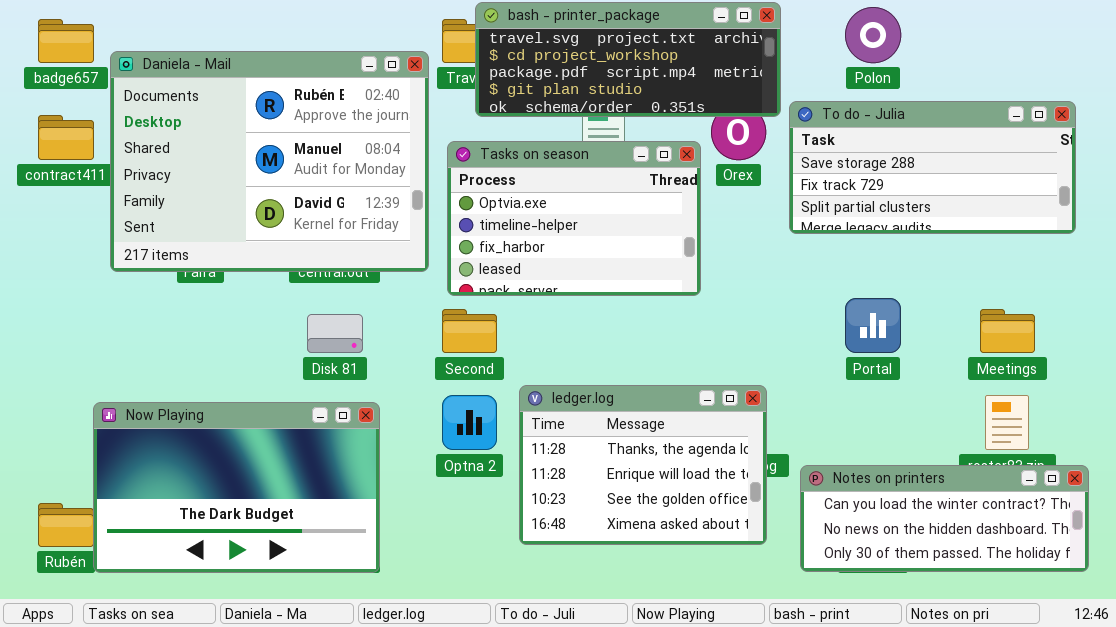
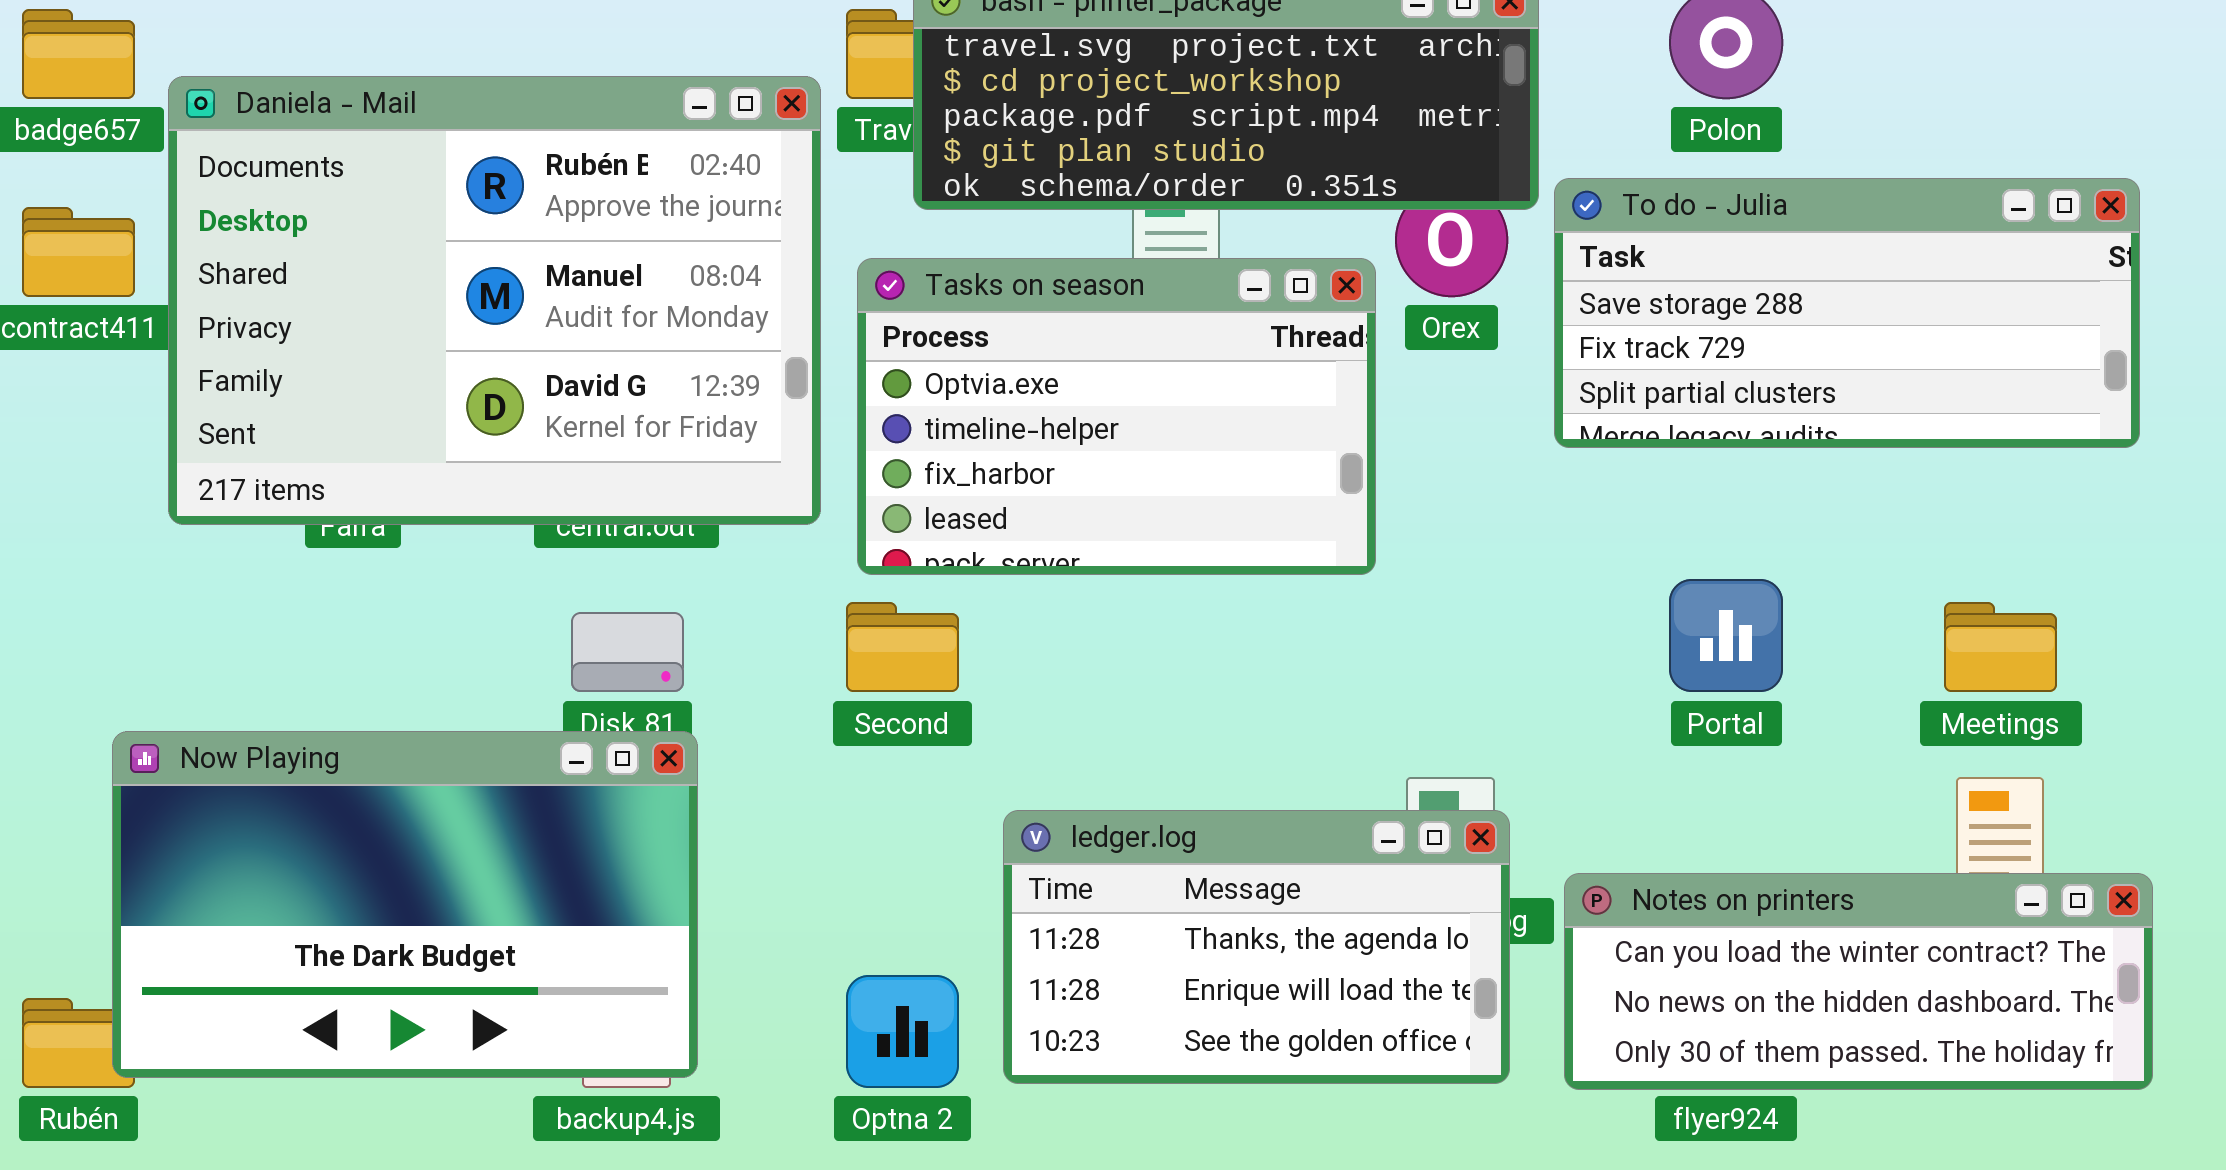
ledger.log: [519,385,767,545] -> [1003,810,1510,1084], resized
Optna 2: [442,395,497,450] -> [846,975,959,1088], moved
Now Playing: [93,402,380,573] -> [112,731,698,1078], moved
Notes on printers: [800,465,1089,572] -> [1564,873,2153,1090], moved

